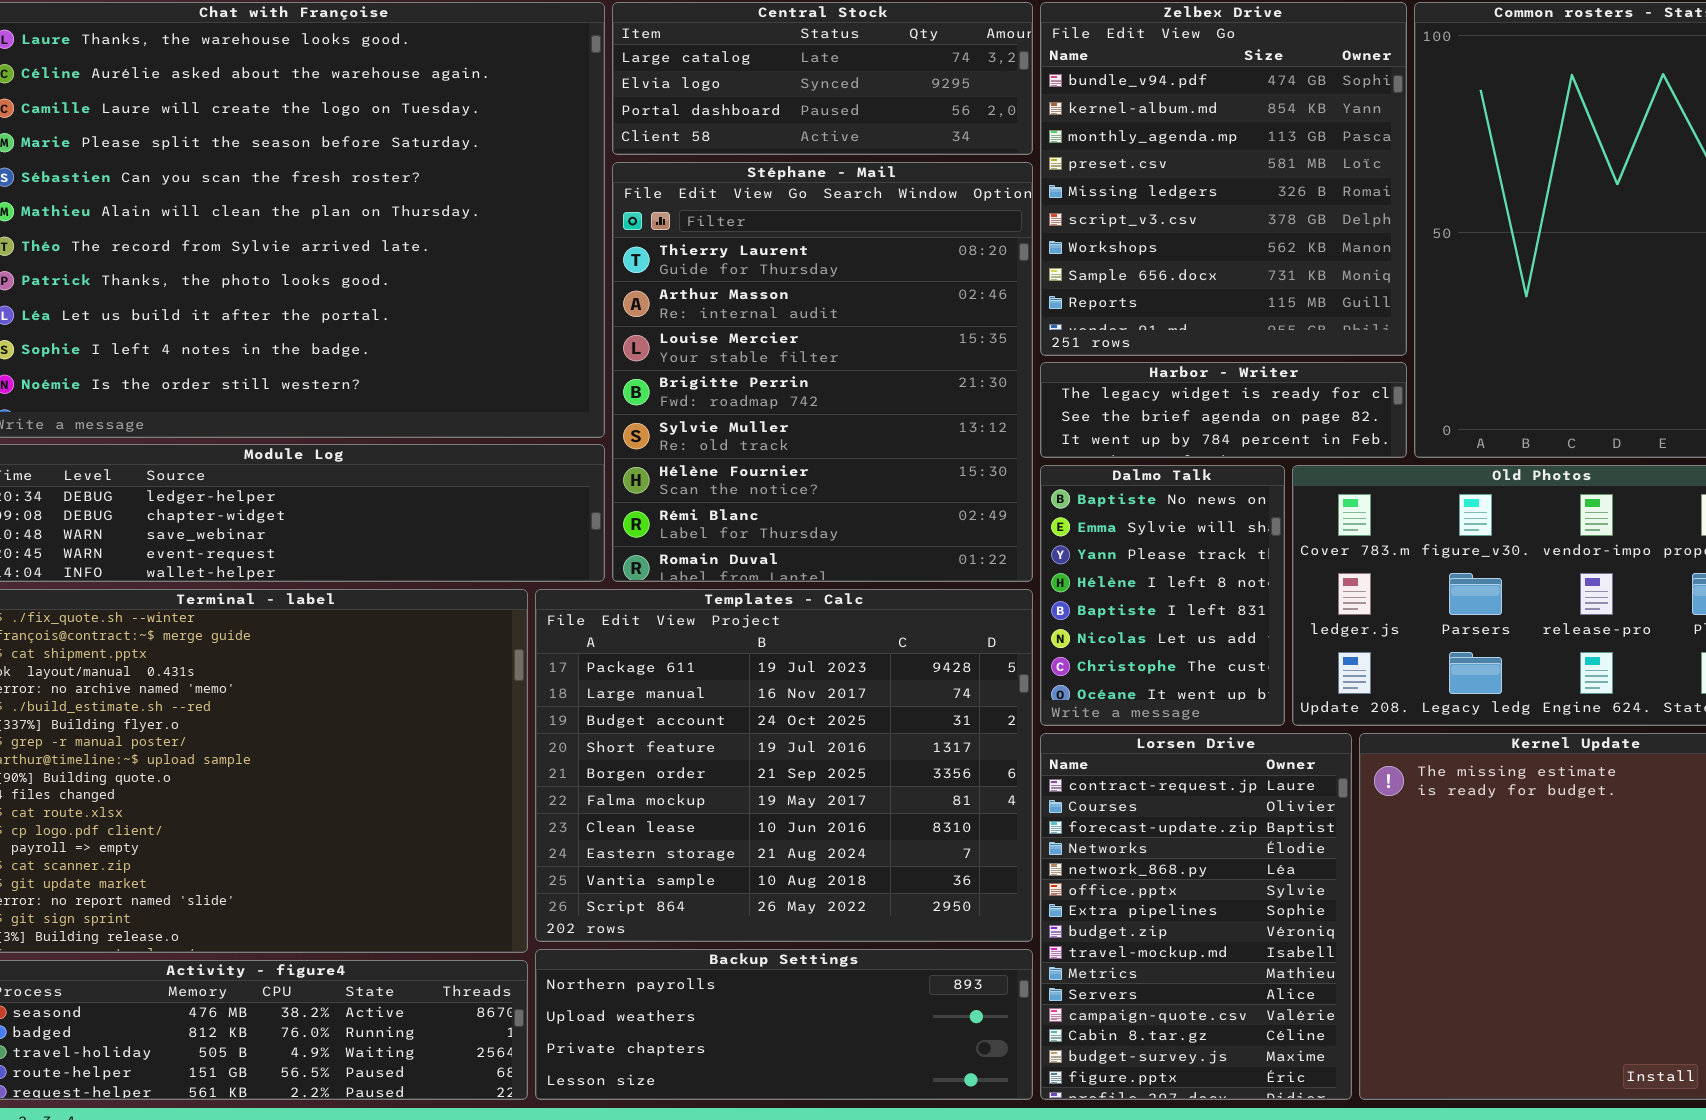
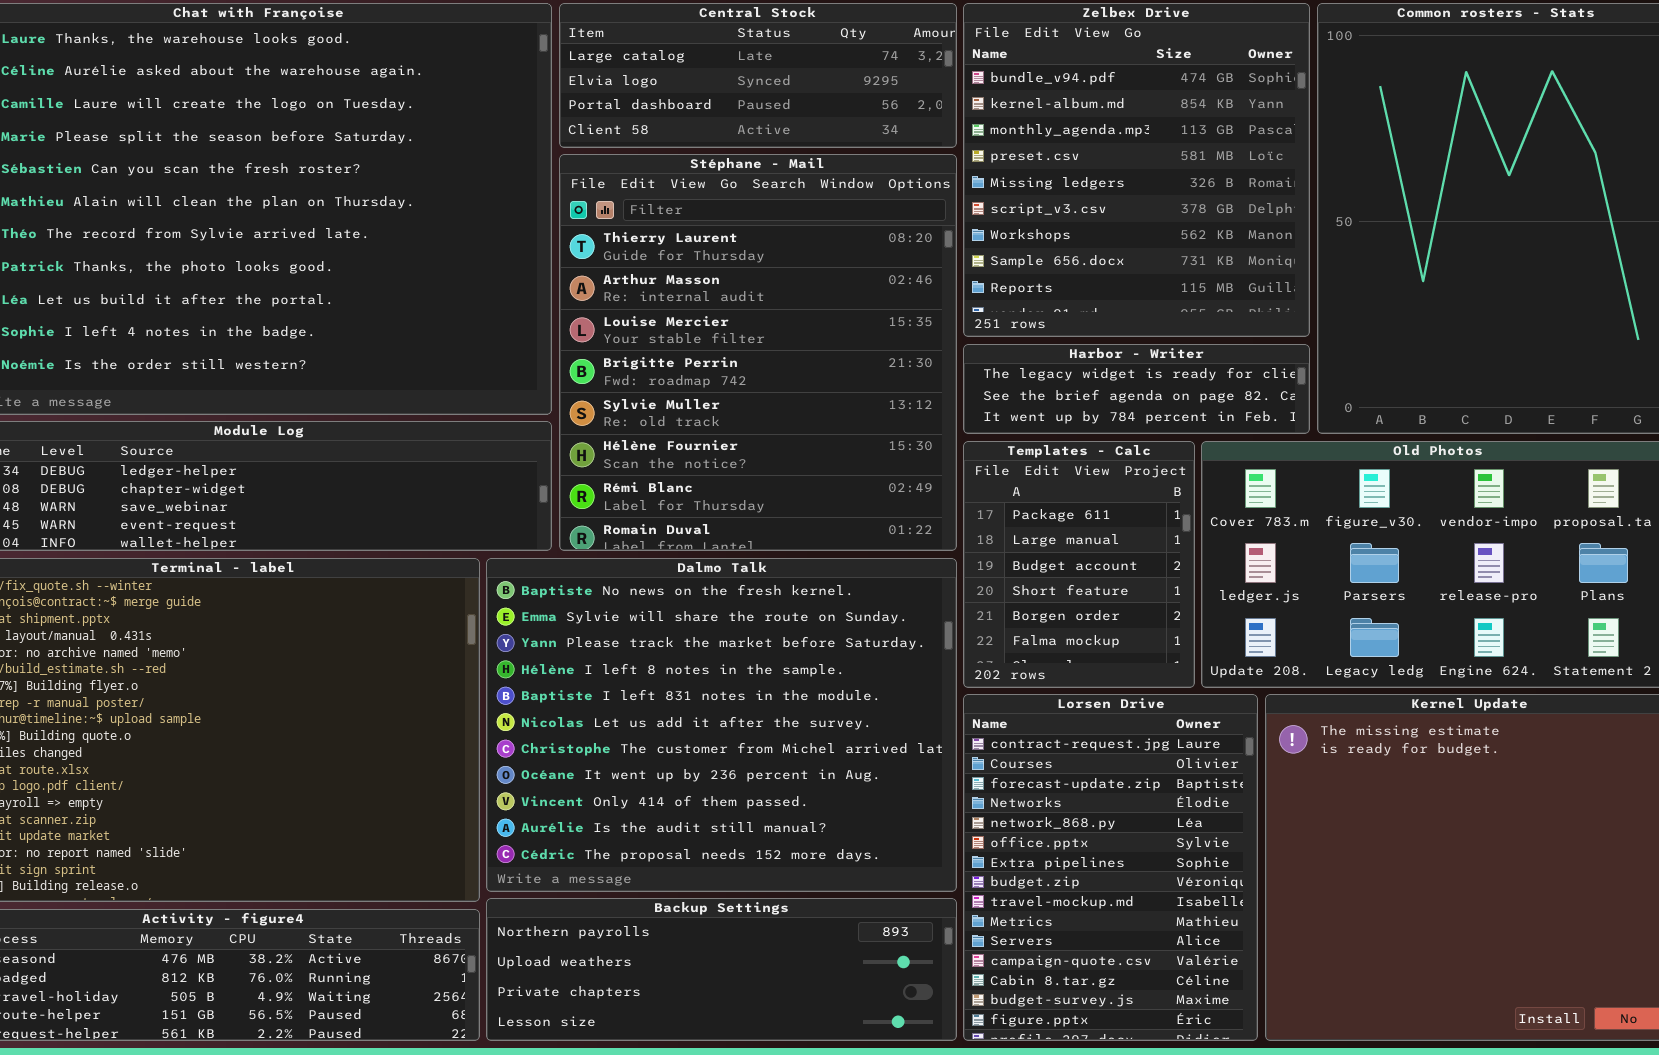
Dalmo Talk: [1040,465,1285,726] -> [486,558,957,892], moved, resized
Templates - Calc: [535,589,1033,942] -> [963,441,1195,688], moved, resized

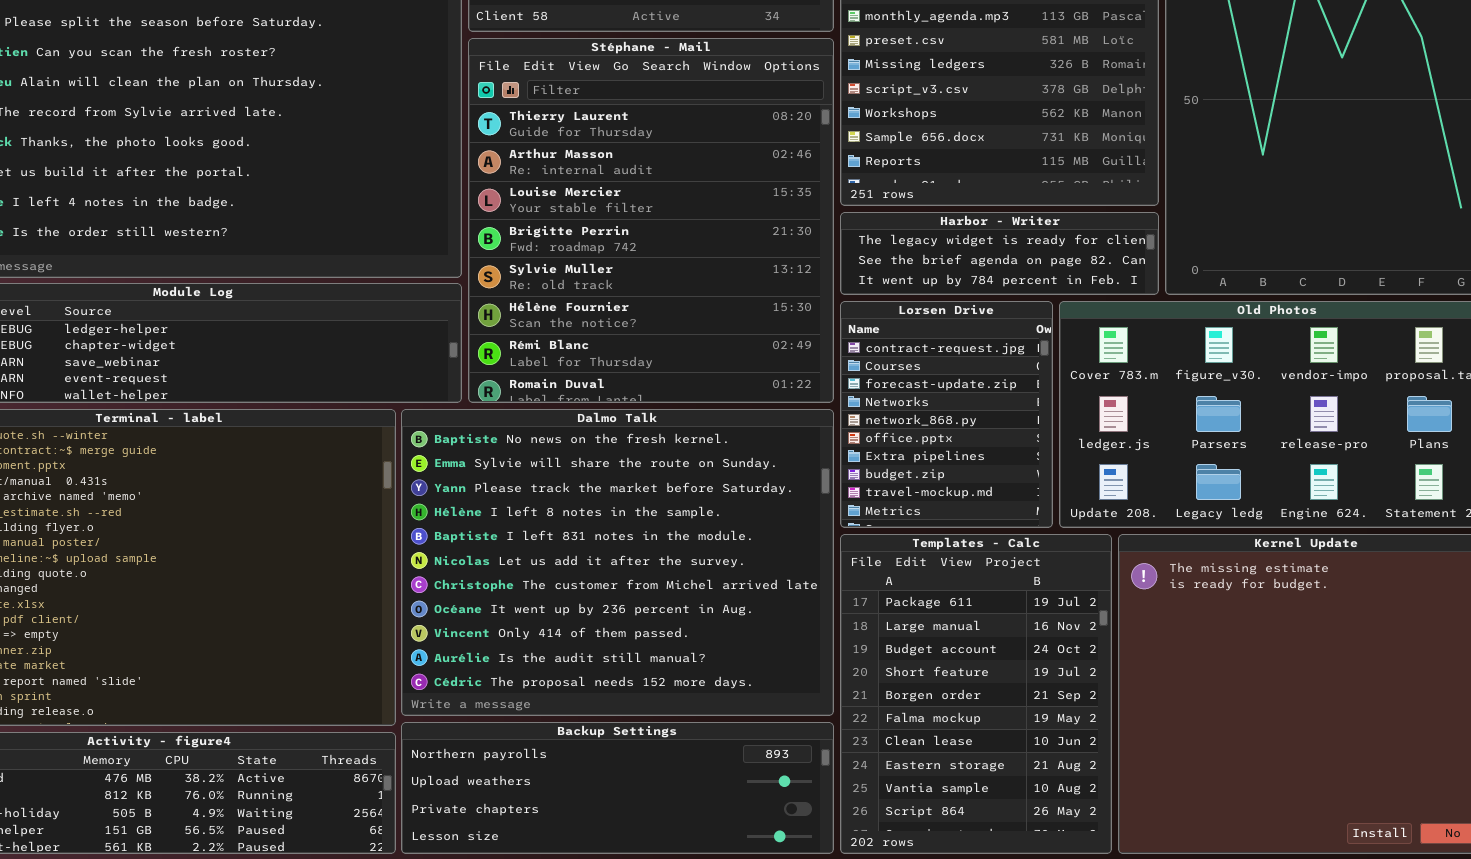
Templates - Calc: [963,441,1195,688] -> [840,534,1112,854], moved, resized
Lorsen Drive: [963,694,1258,1041] -> [840,301,1053,528], moved, resized

